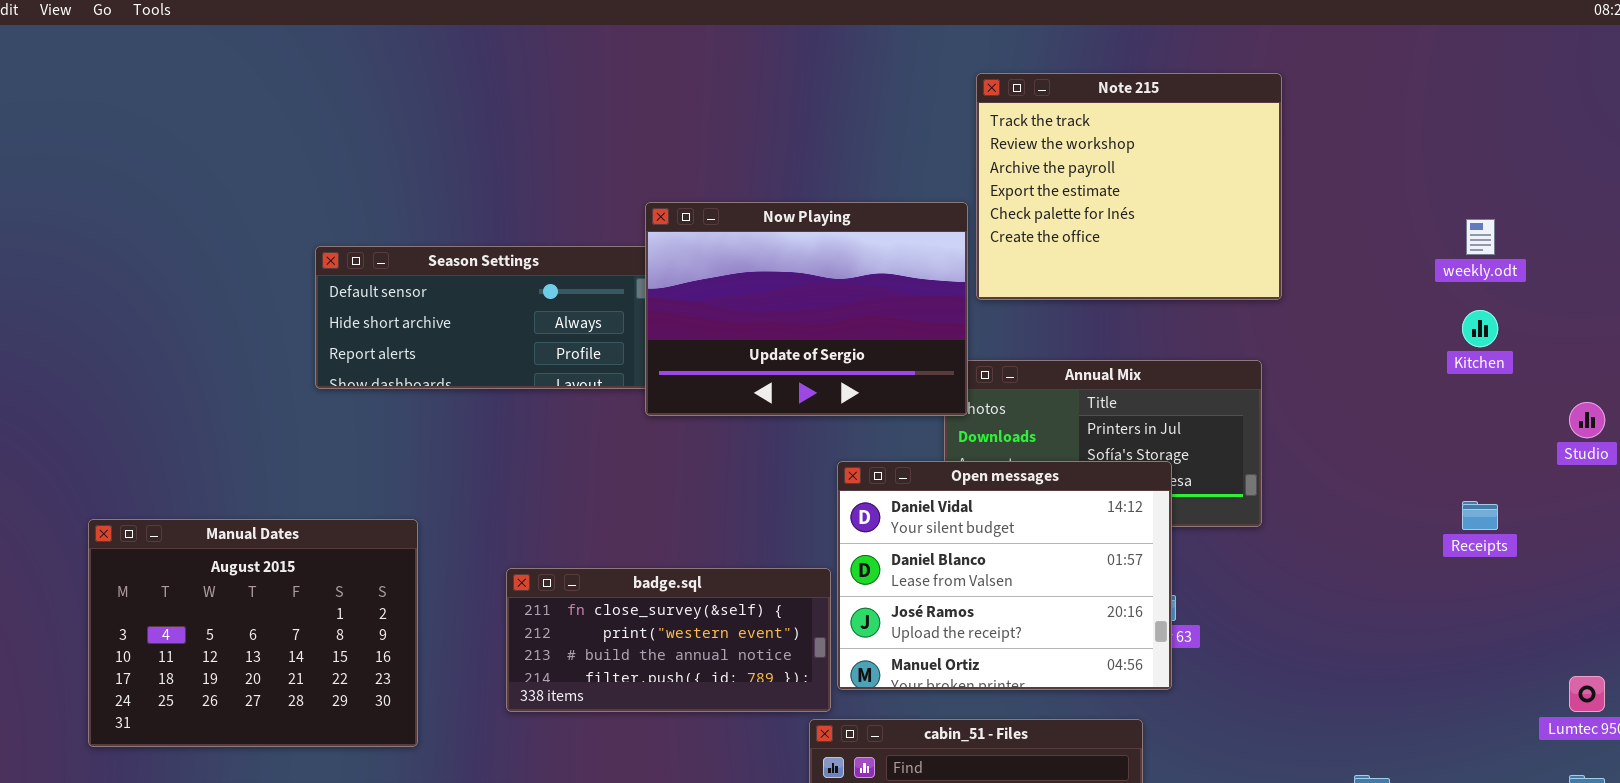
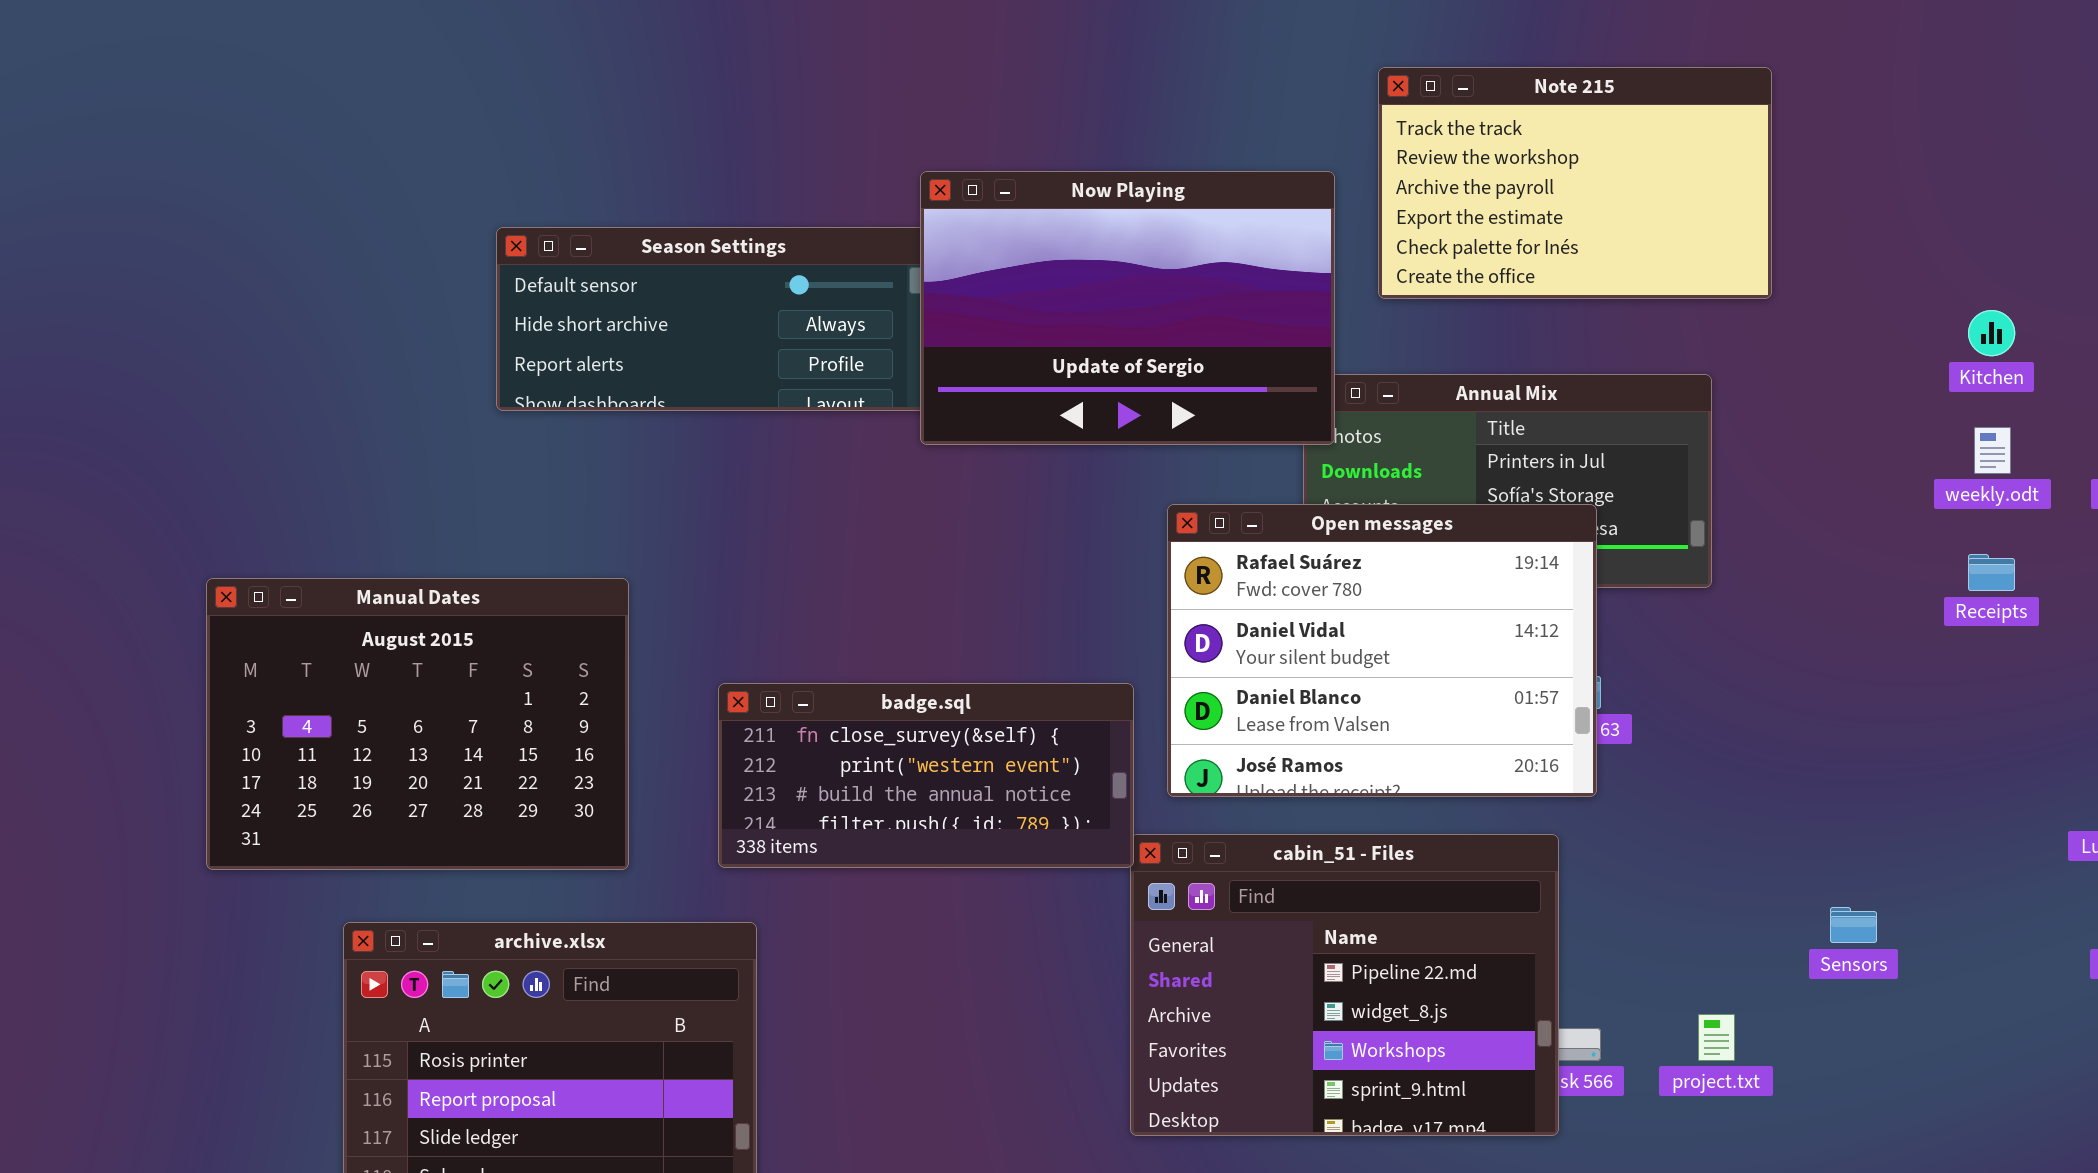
Note 215: [976,73,1282,300] -> [1378,67,1772,299], moved, resized
weekly.odt: [1466,219,1495,255] -> [1974,427,2011,474], moved
Open messages: [837,461,1172,690] -> [1167,504,1597,797], scrolled up 1 row
badge.sql: [506,568,831,712] -> [718,683,1134,868], moved

